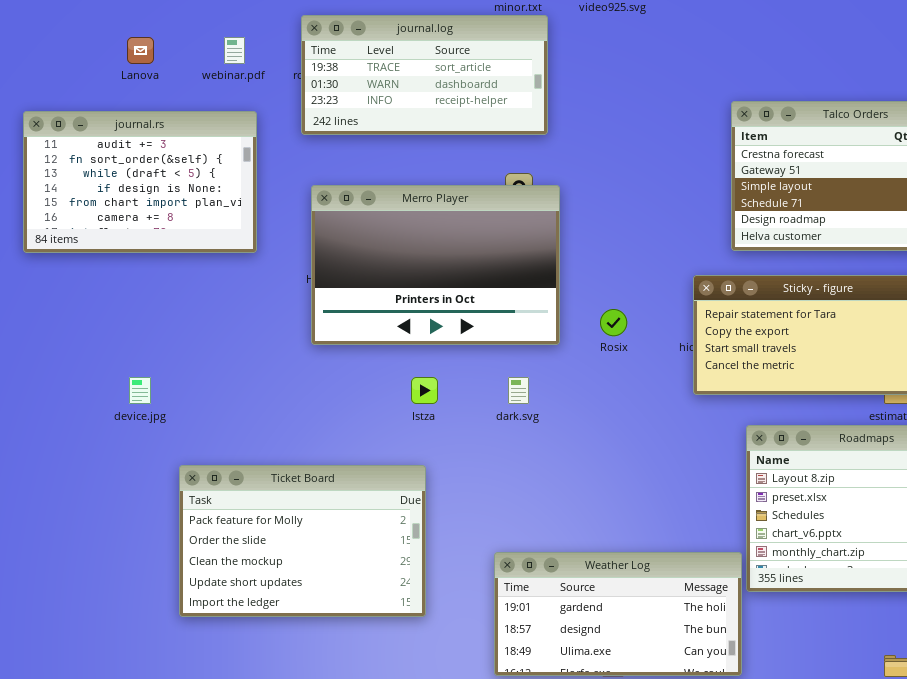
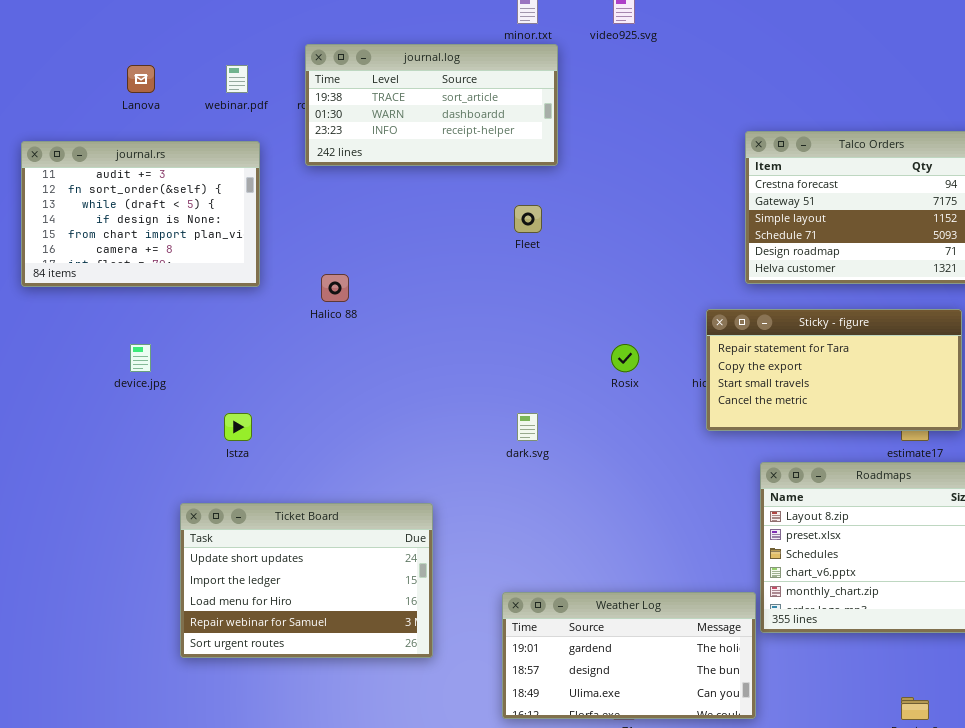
Merro Player: [311,185,560,345] -> none, closed
device.jpg: [129,377,151,404] -> [130,344,151,372], moved
Istza: [411,377,438,404] -> [224,413,252,441], moved
Ticket Board: [179,465,426,617] -> [180,503,433,658], scrolled down 3 rows

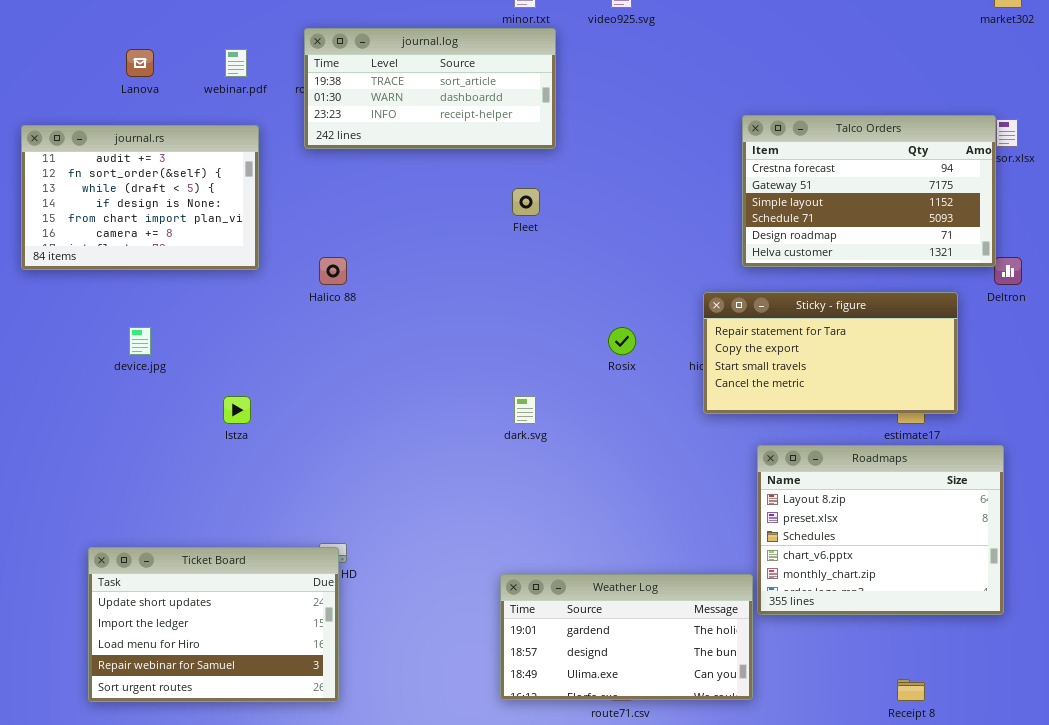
Ticket Board: [180,503,433,658] -> [88,547,339,702], moved

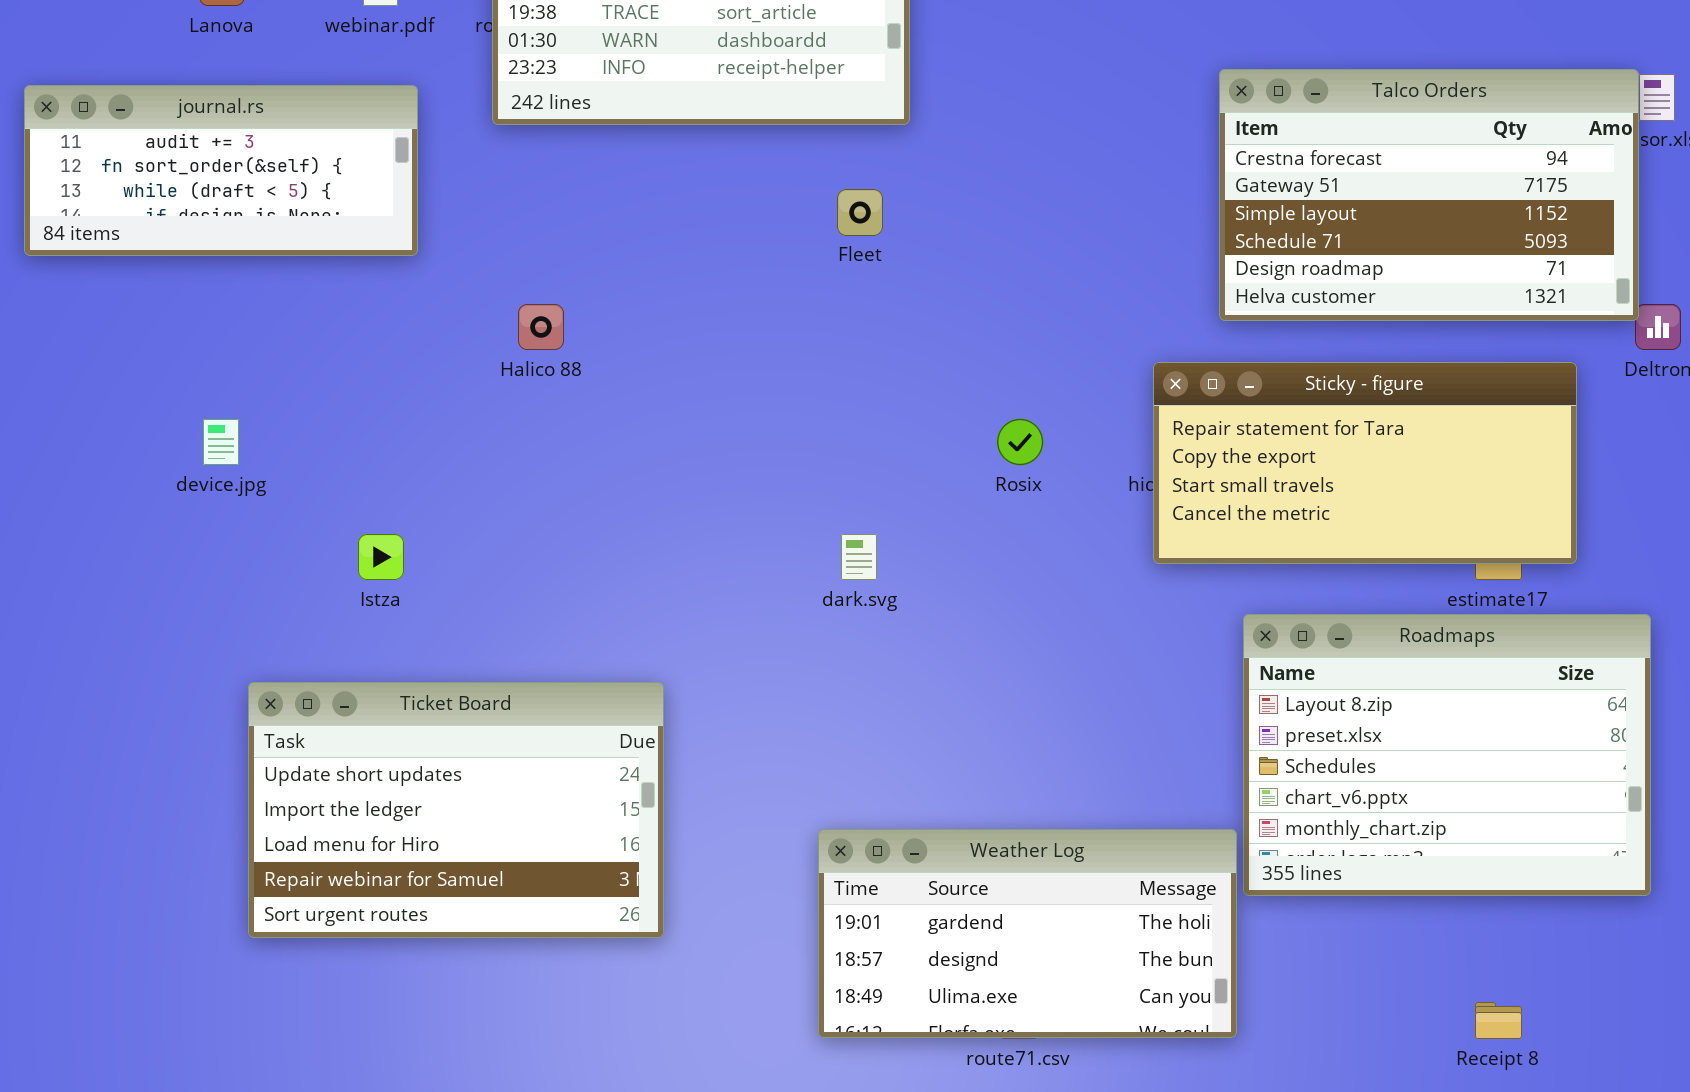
journal.rs: [21,125,259,270] -> [24,85,418,256], resized
Ticket Board: [88,547,339,702] -> [248,682,664,938], moved

